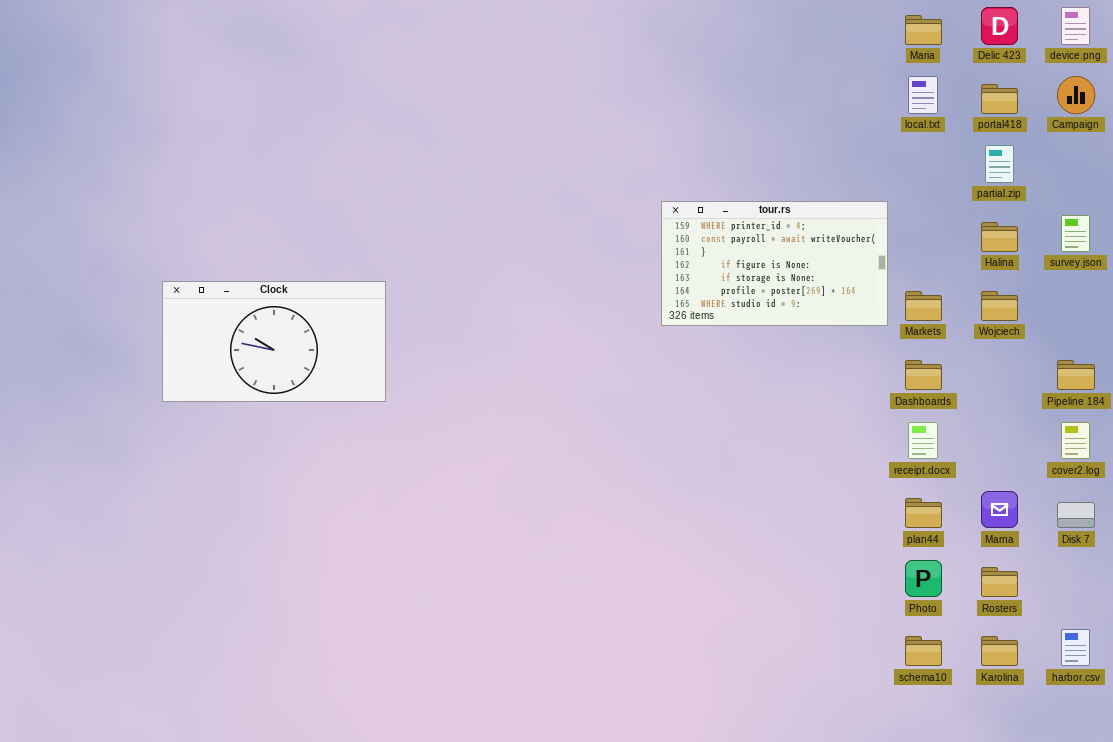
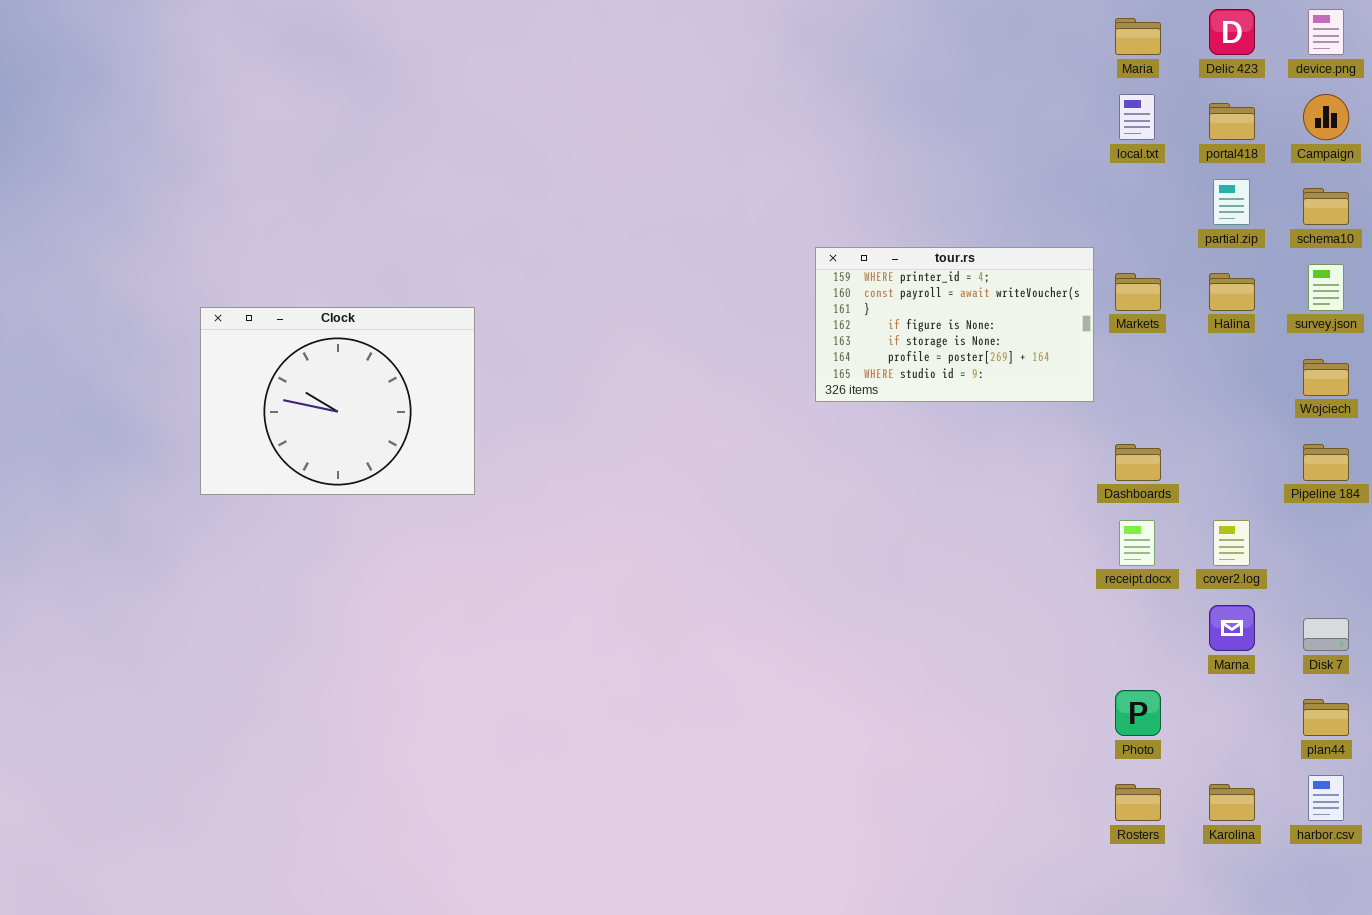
Clock: [162,281,386,402] -> [200,307,475,495], resized
Markets: [905,291,942,321] -> [1115,273,1161,311], moved
Wojciech: [981,291,1018,321] -> [1303,359,1349,396], moved
cover2.log: [1061,422,1090,459] -> [1213,520,1250,566], moved
plan44: [905,498,942,528] -> [1303,699,1349,736], moved
Rosters: [981,567,1018,597] -> [1115,784,1161,821], moved
schema10: [905,636,942,666] -> [1303,188,1349,225], moved

